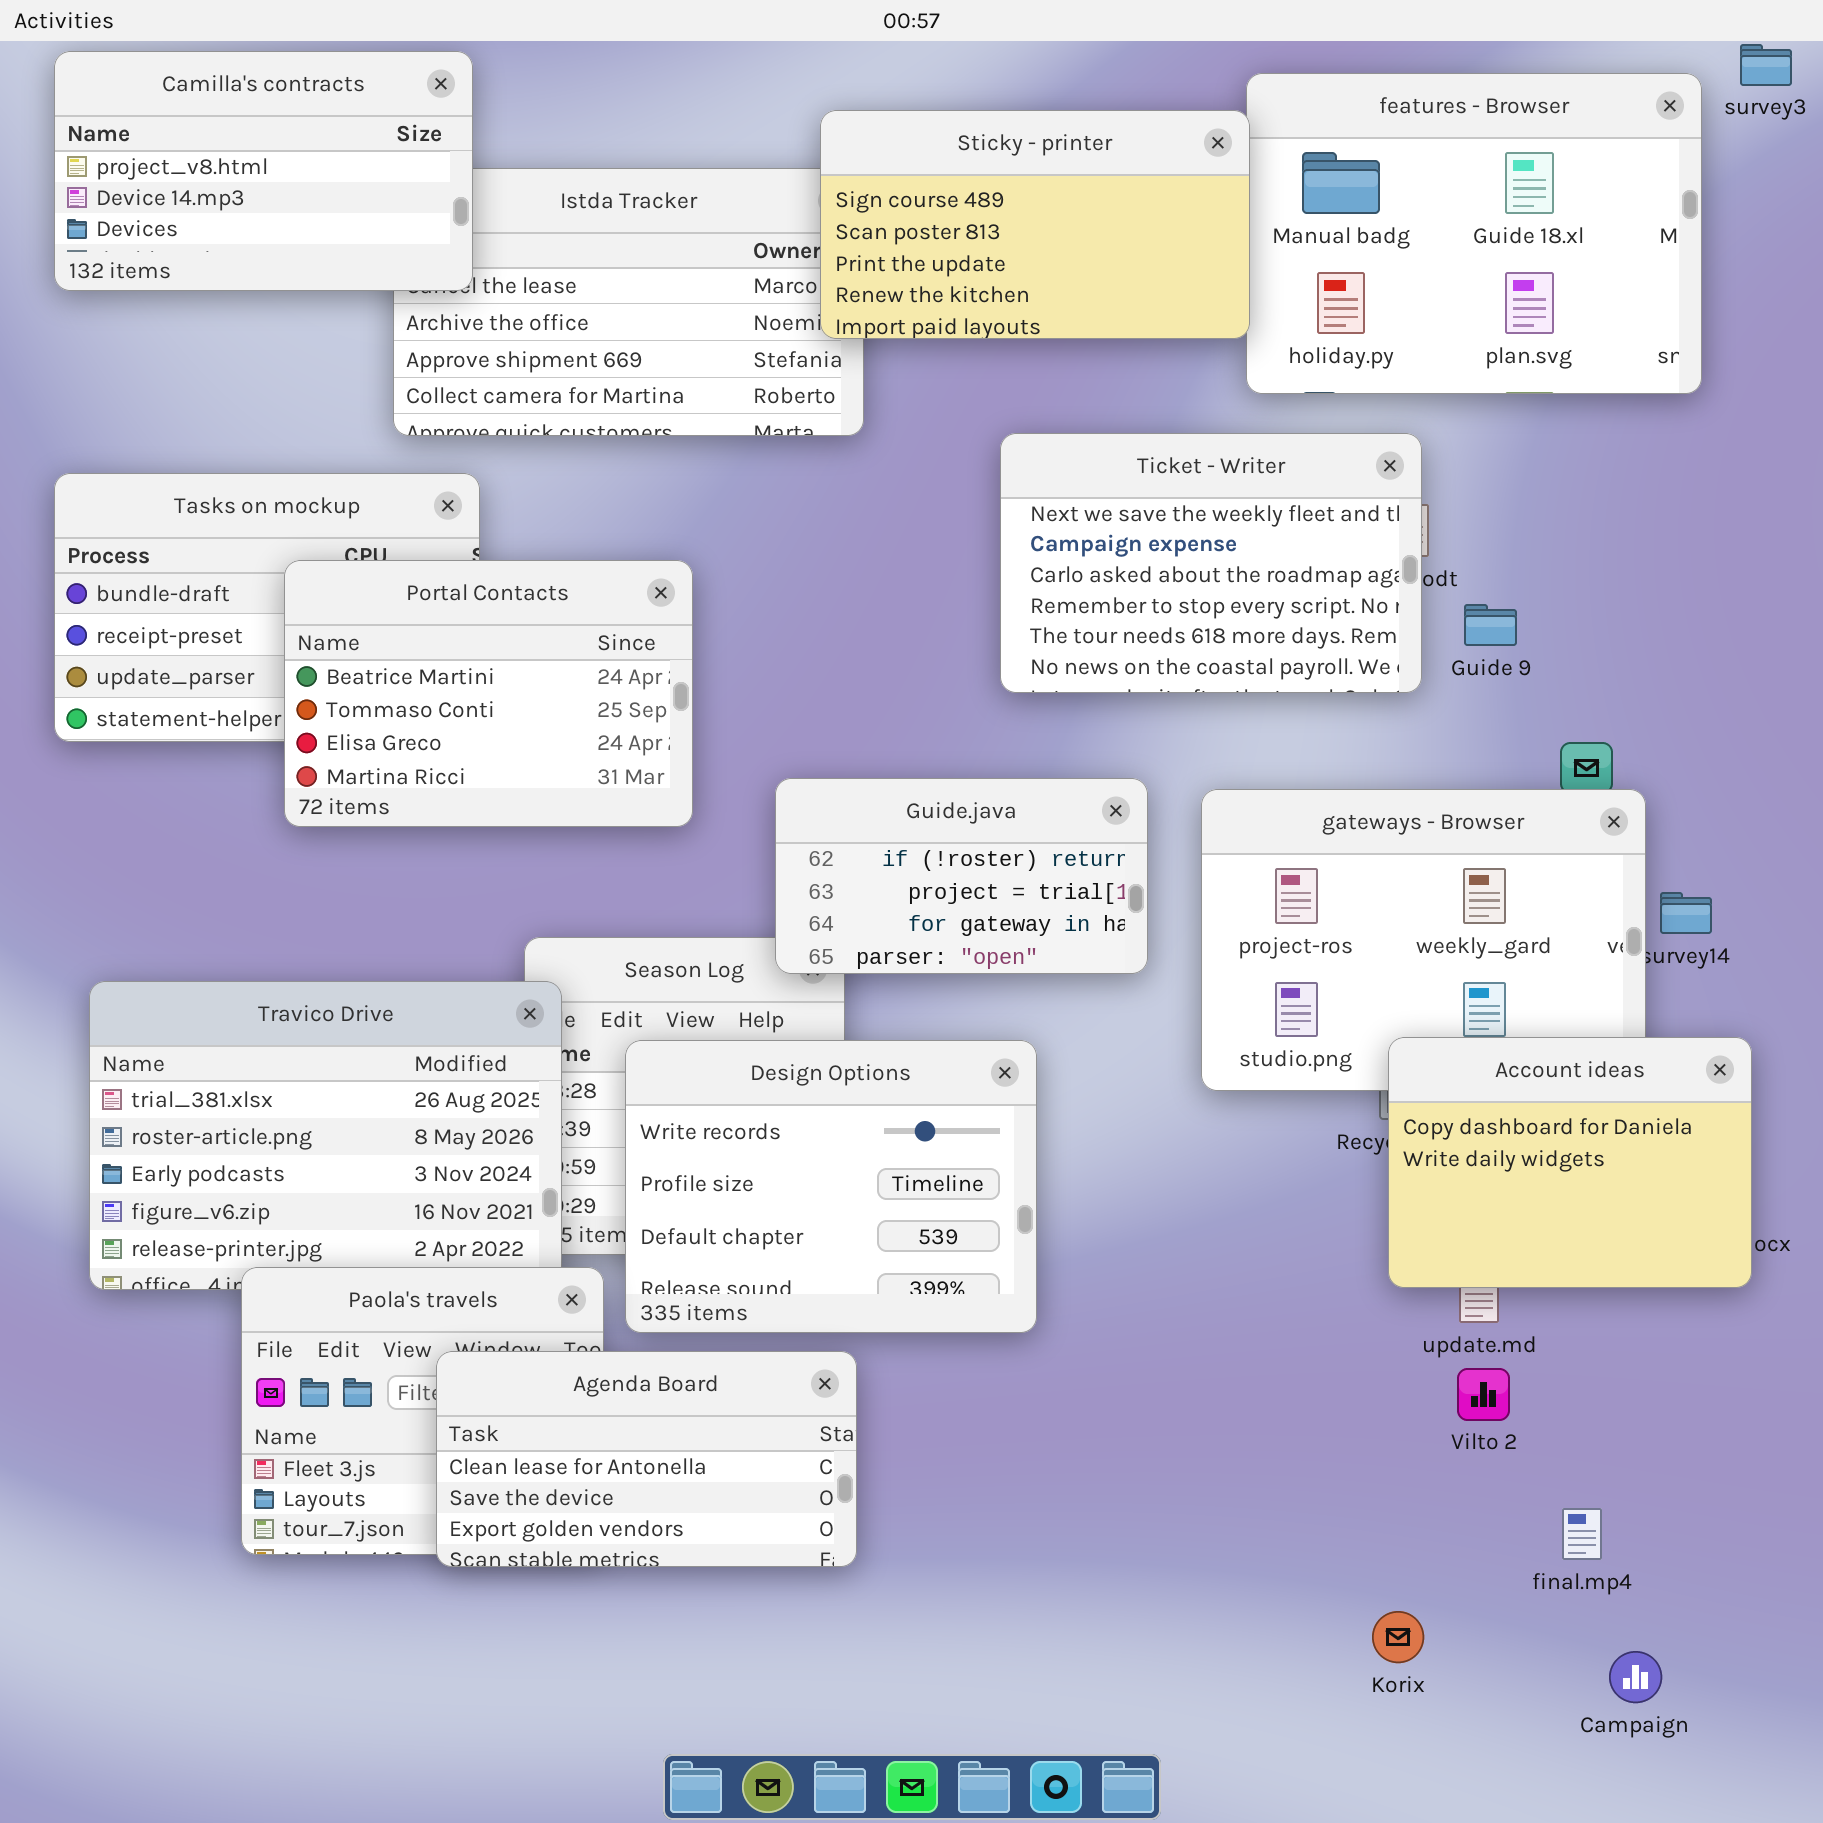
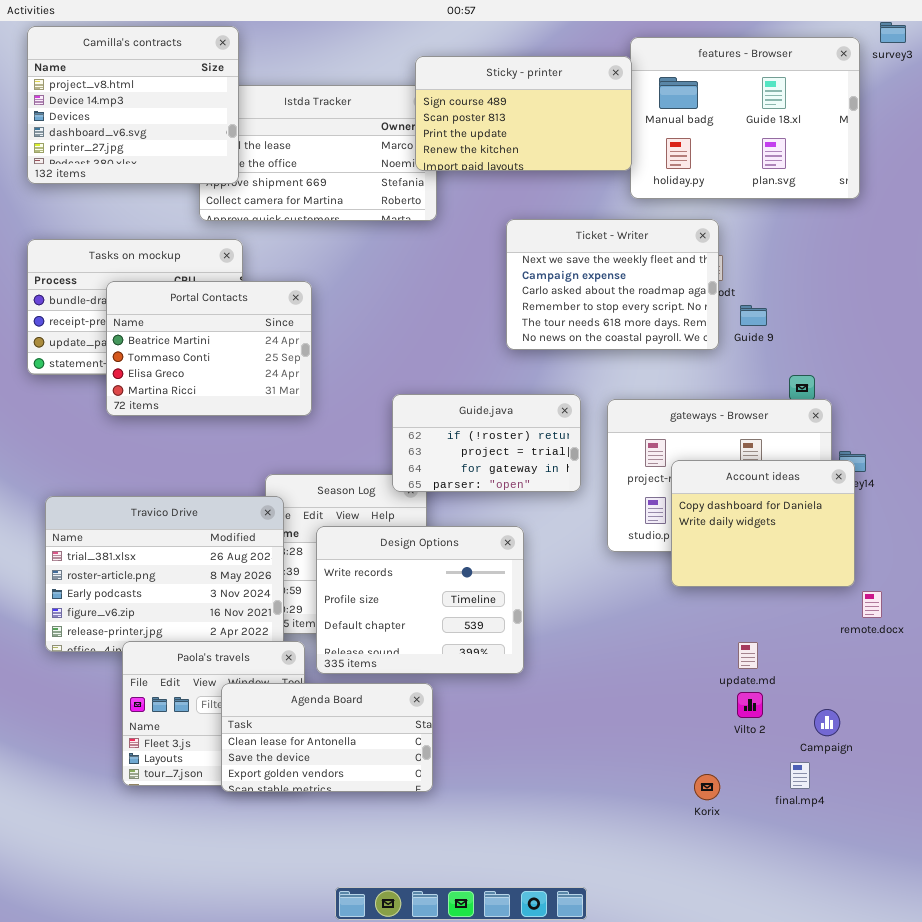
Camilla's contracts: [54,51,473,291] -> [27,26,239,184], resized
Portal Contacts: [284,560,693,827] -> [106,281,312,416], moved
Account ideas: [1388,1037,1752,1288] -> [671,460,855,587], moved
Korix: [1372,1611,1424,1663] -> [694,774,720,800], moved
Campaign: [1609,1651,1662,1703] -> [814,709,840,736], moved

